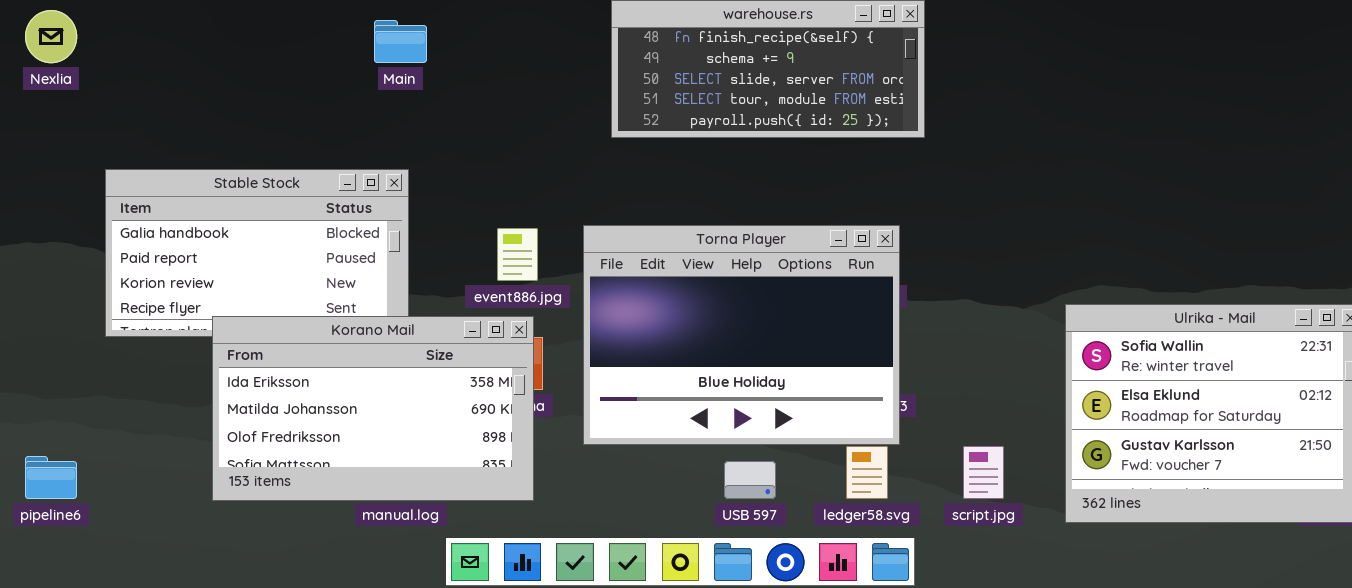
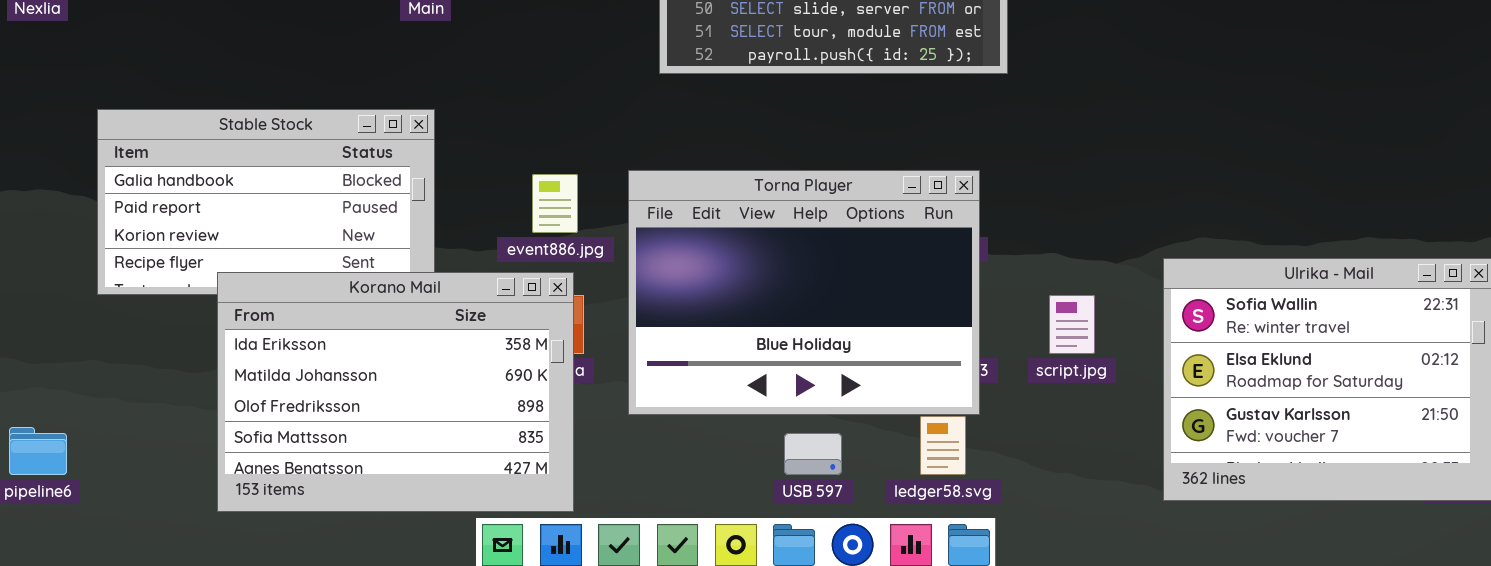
Korano Mail: [212,316,534,501] -> [217,272,574,512], resized
script.jpg: [963,446,1004,499] -> [1049,295,1095,354], moved

